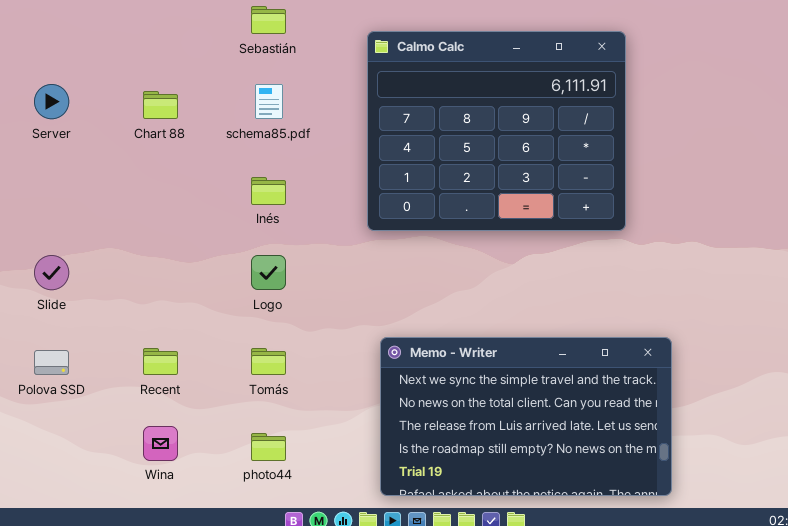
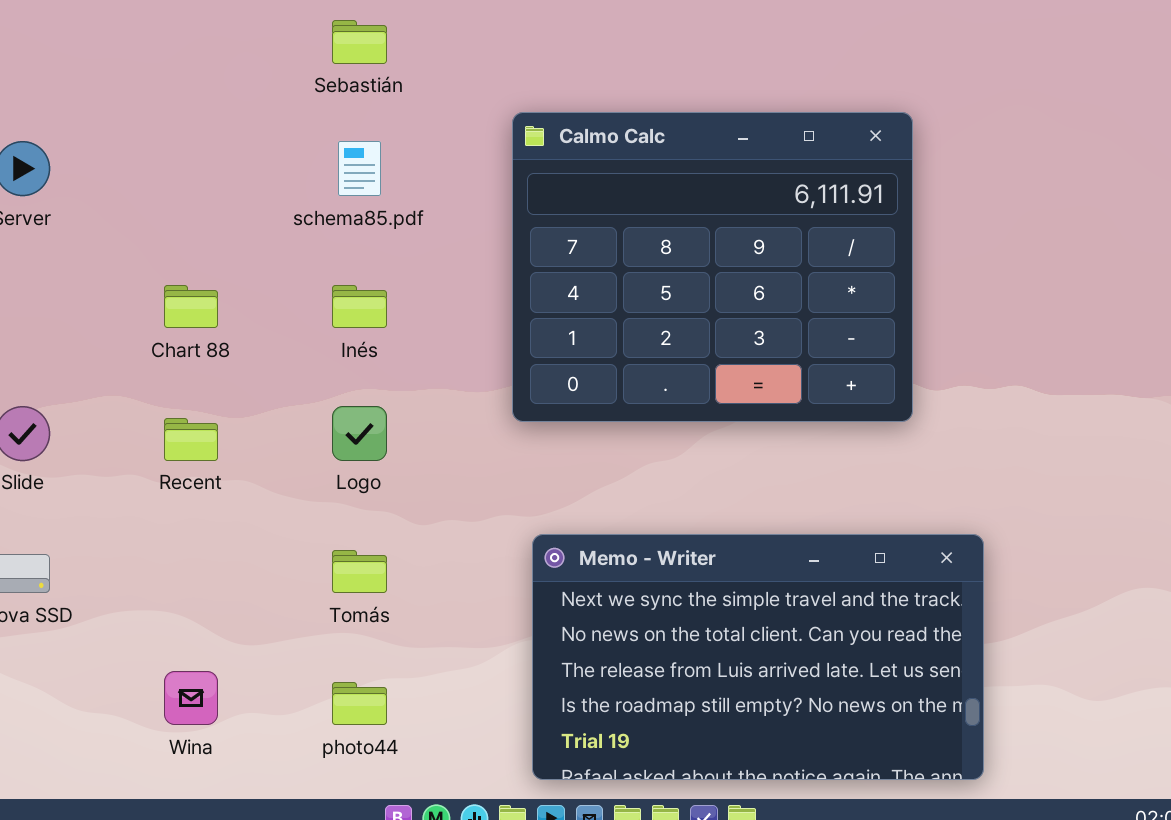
Calmo Calc: [367,31,626,231] -> [512,112,913,422], moved
Chart 88: [143,91,178,119] -> [164,285,218,328], moved
Recent: [143,348,178,375] -> [164,418,218,461], moved

